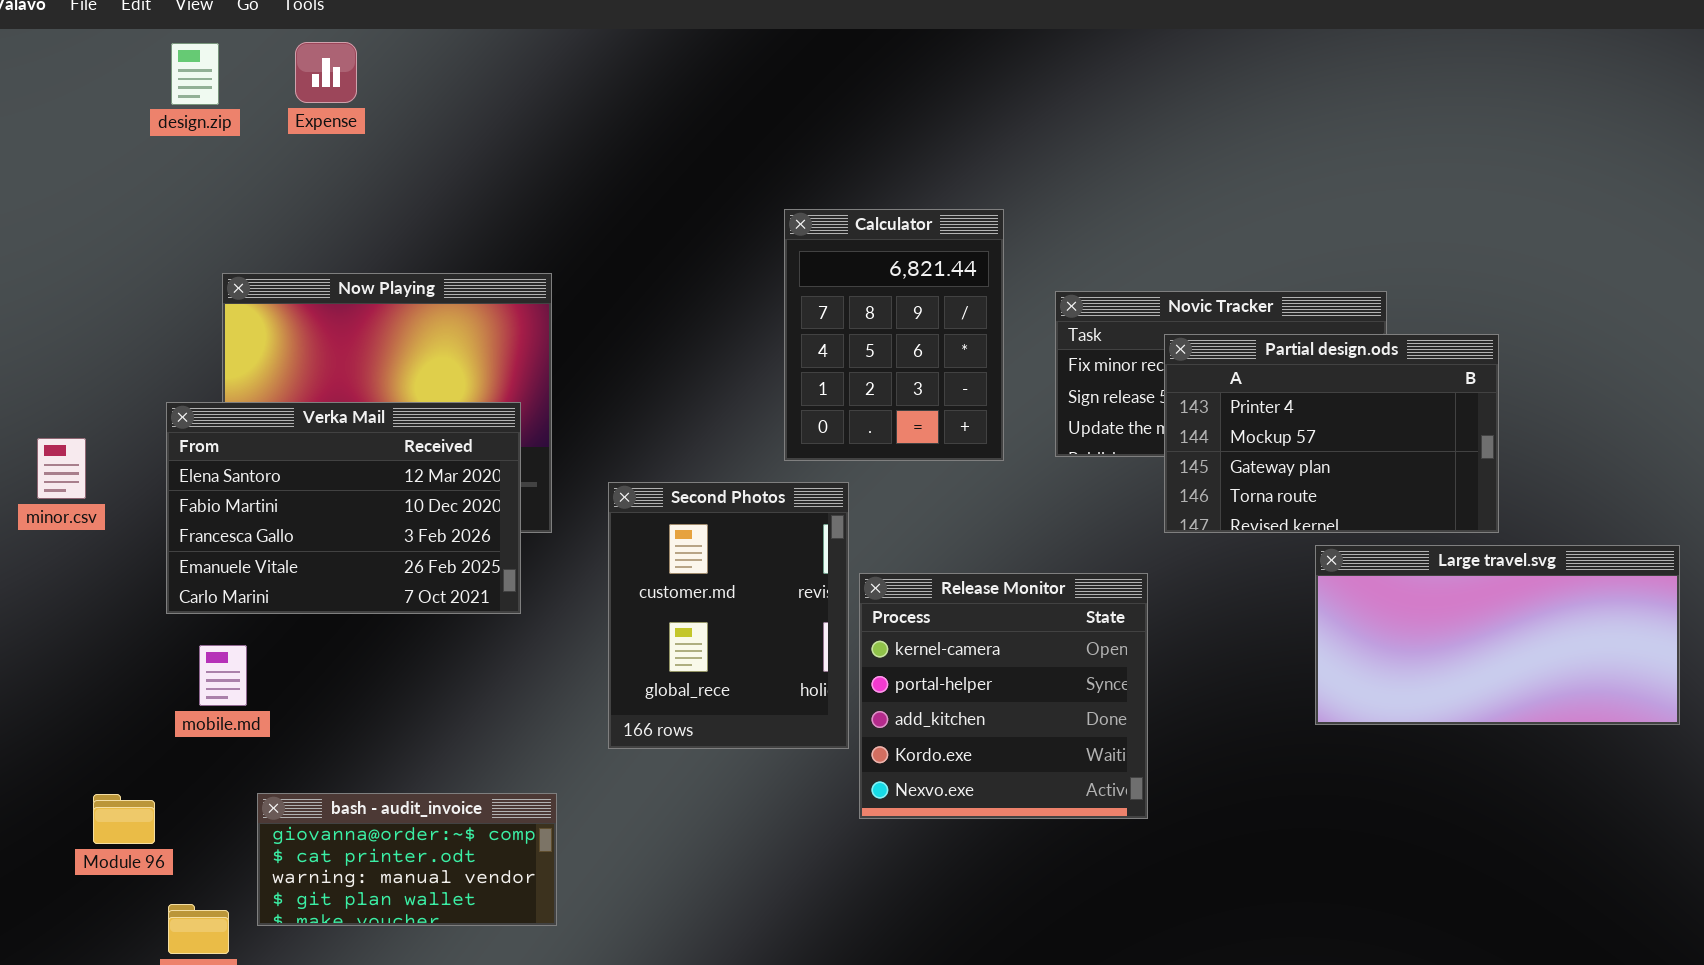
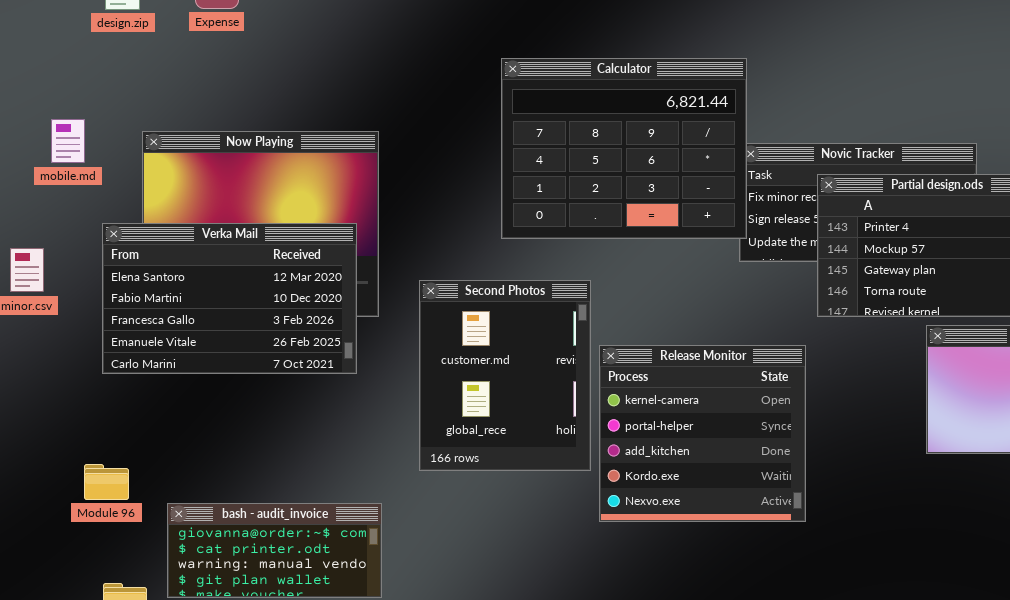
Calculator: [784,209,1004,461] -> [501,58,747,239], moved, resized
mobile.md: [199,645,247,706] -> [51,119,85,163], moved
Module 96: [93,794,155,844] -> [84,464,129,500], moved

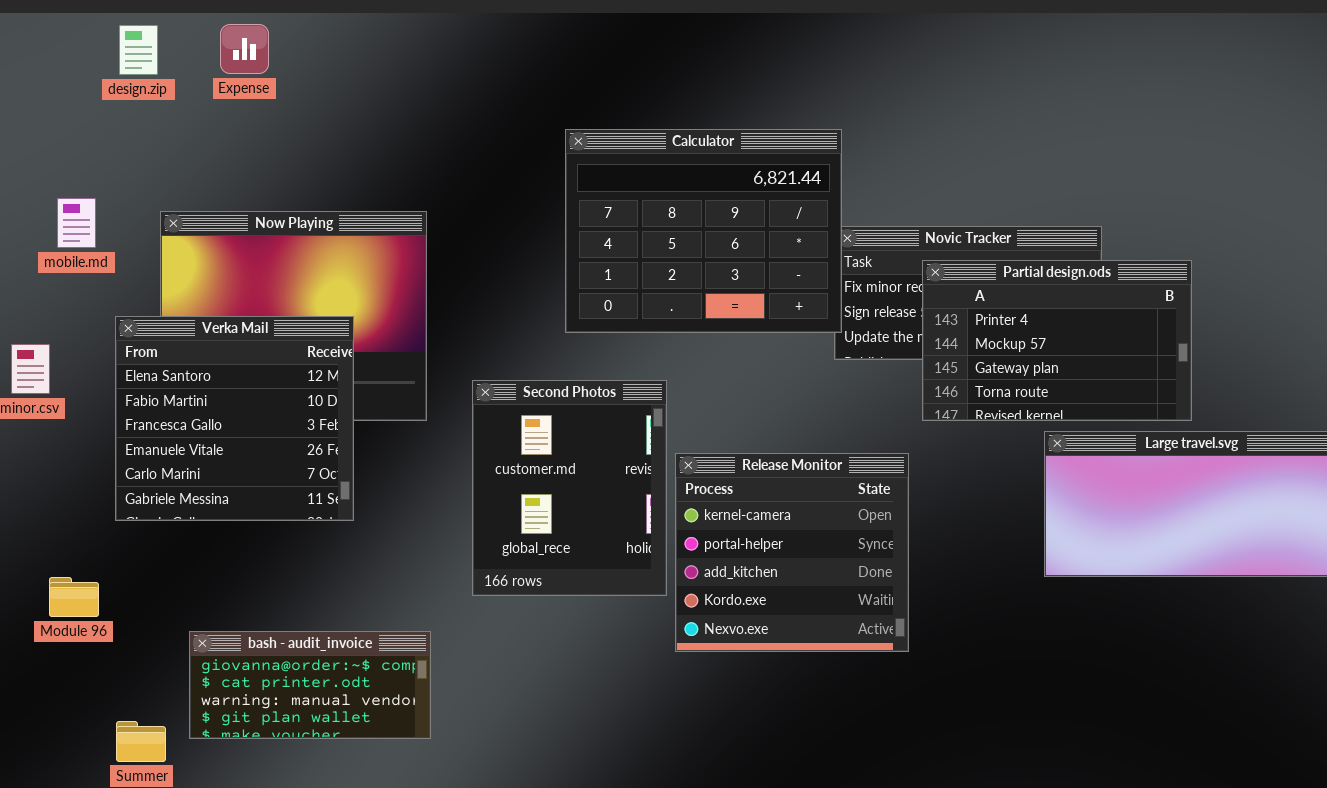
Verka Mail: [102,223,357,374] -> [115,316,354,521], resized
Module 96: [84,464,129,500] -> [49,577,99,617], moved

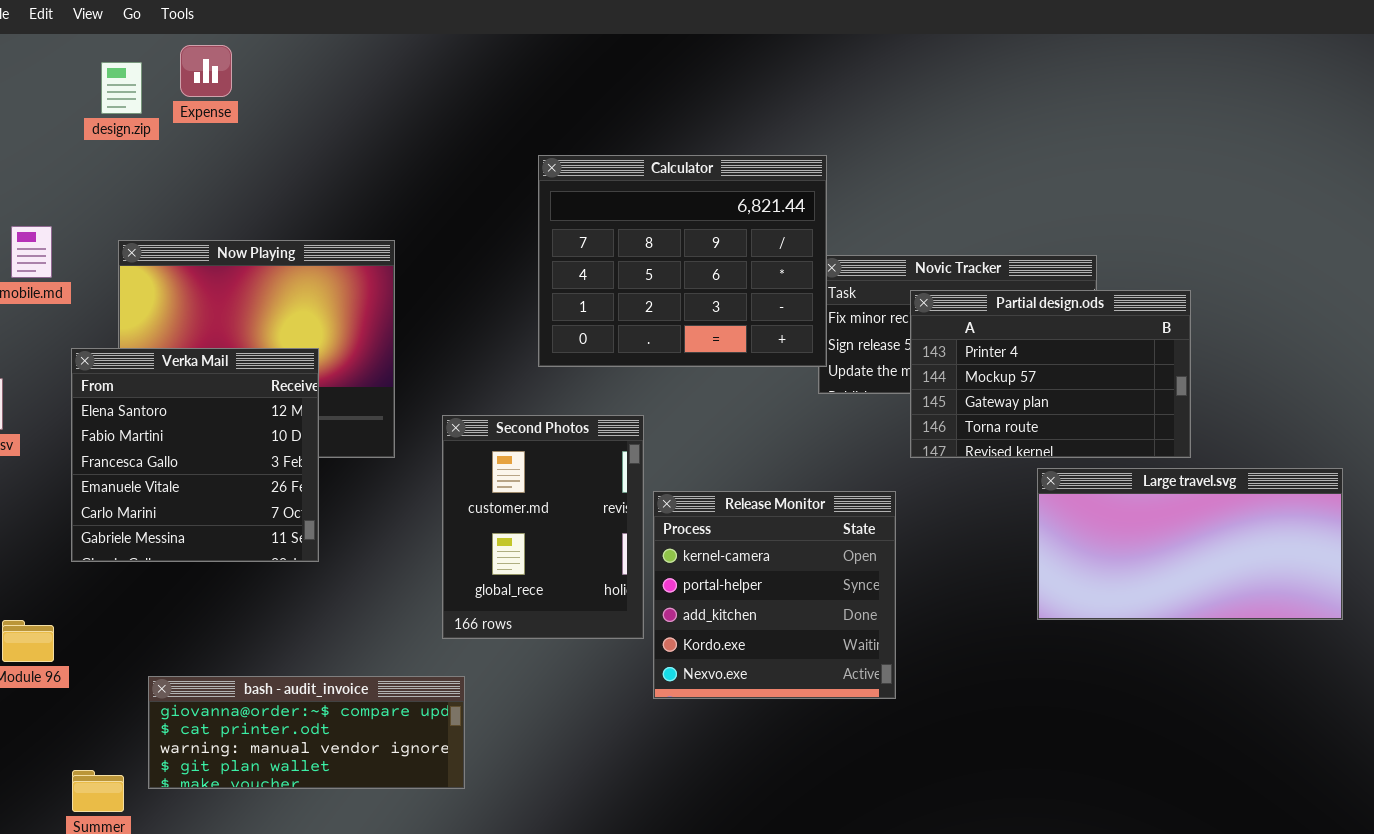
design.zip: [119,25,158,75] -> [101,62,142,114], moved
bash - audit_invoice: [189,631,431,739] -> [148,676,465,789], resized

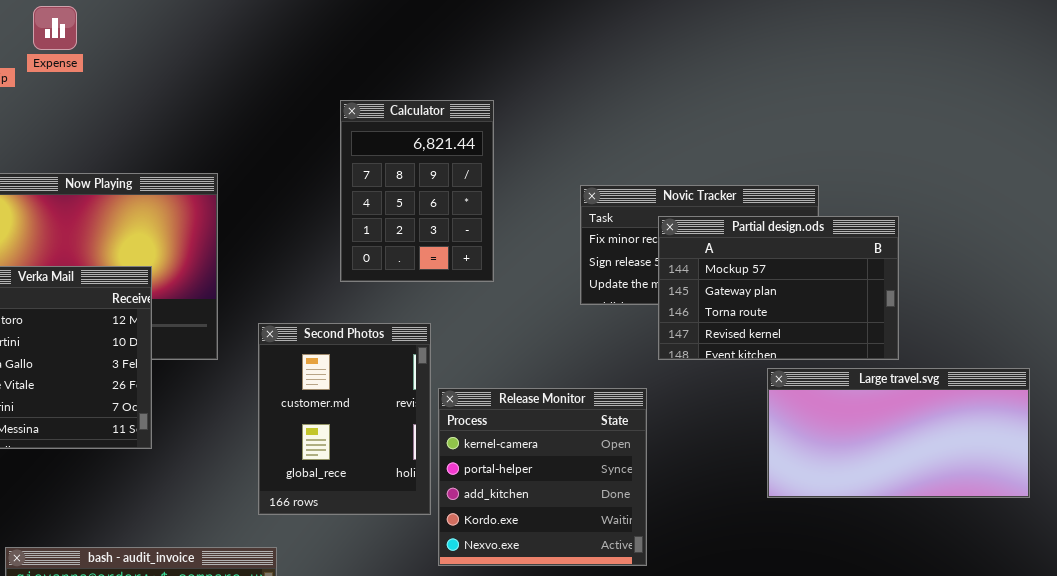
Calculator: [538,155,827,367] -> [340,100,494,282], resized
Partial design.ods: [910,290,1191,458] -> [658,216,899,360], scrolled down 1 row

